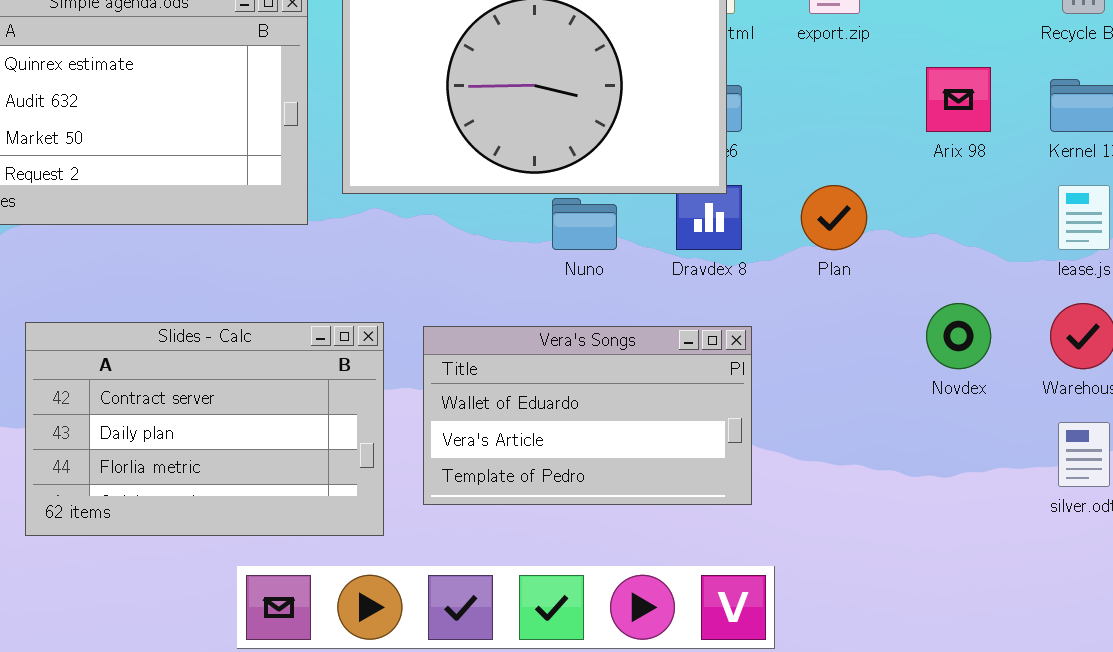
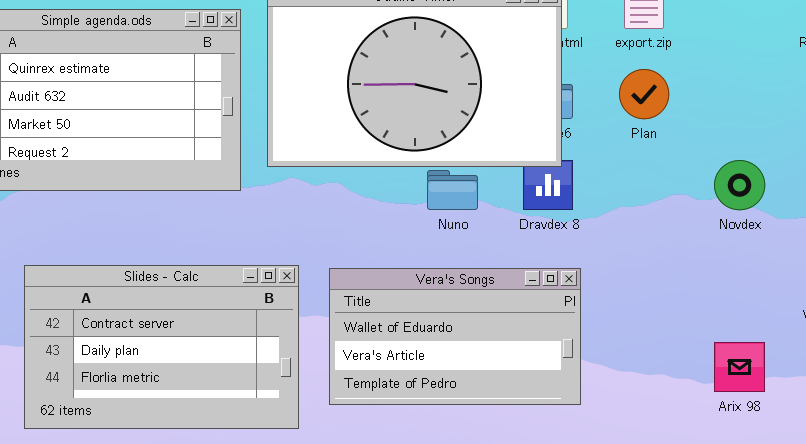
Arix 98: [926,67,991,132] -> [714,342,765,392], moved
Plan: [801,185,867,250] -> [619,69,669,119], moved
Novdex: [926,303,991,369] -> [714,160,765,210], moved

